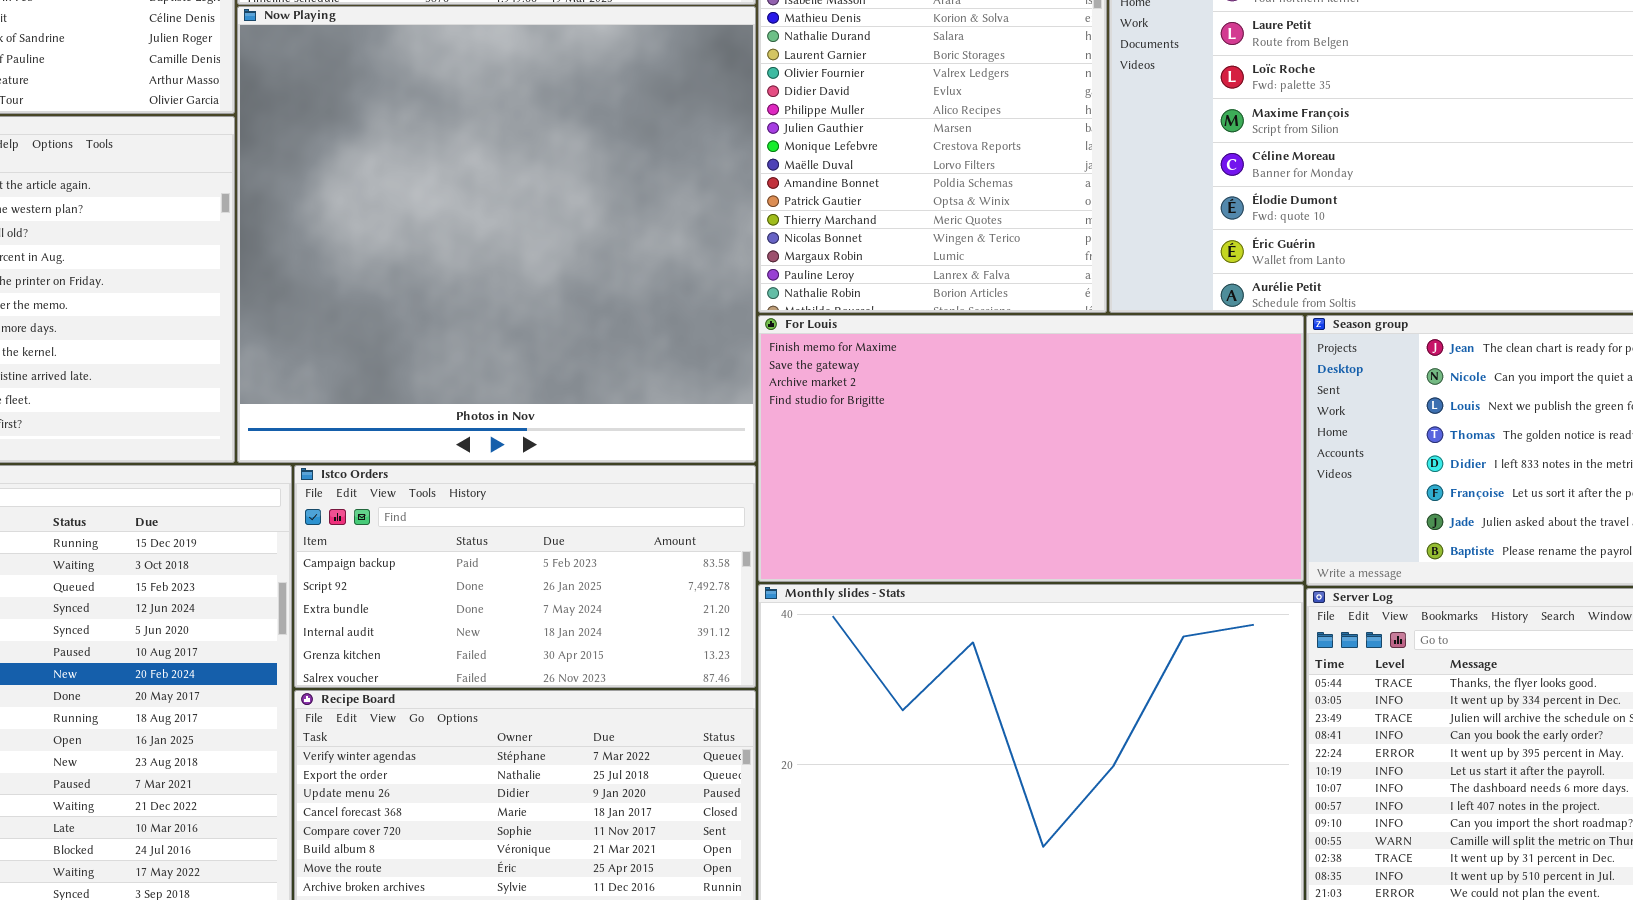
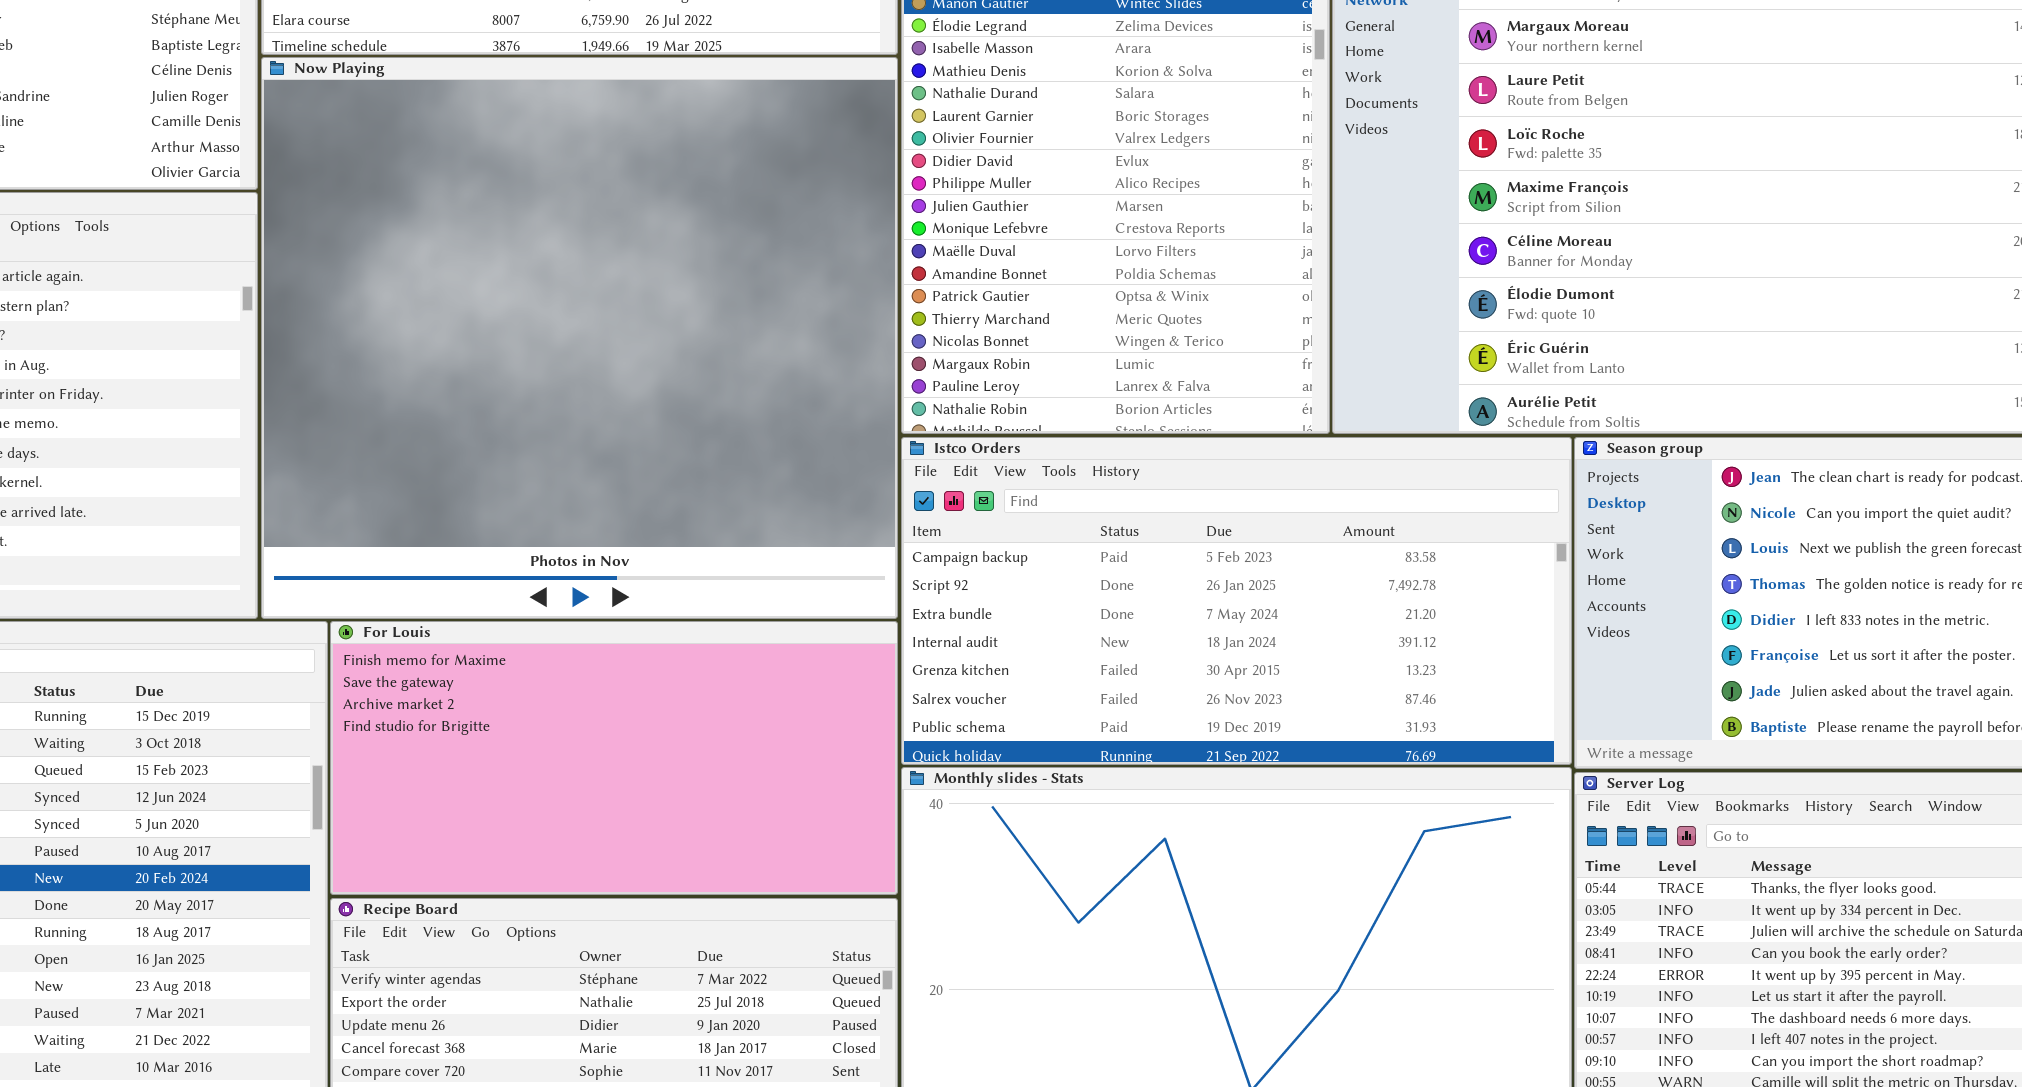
For Louis: [758,315,1304,582] -> [330,621,898,895], moved, resized
Istco Orders: [294,465,756,688] -> [901,437,1572,765], moved, resized

